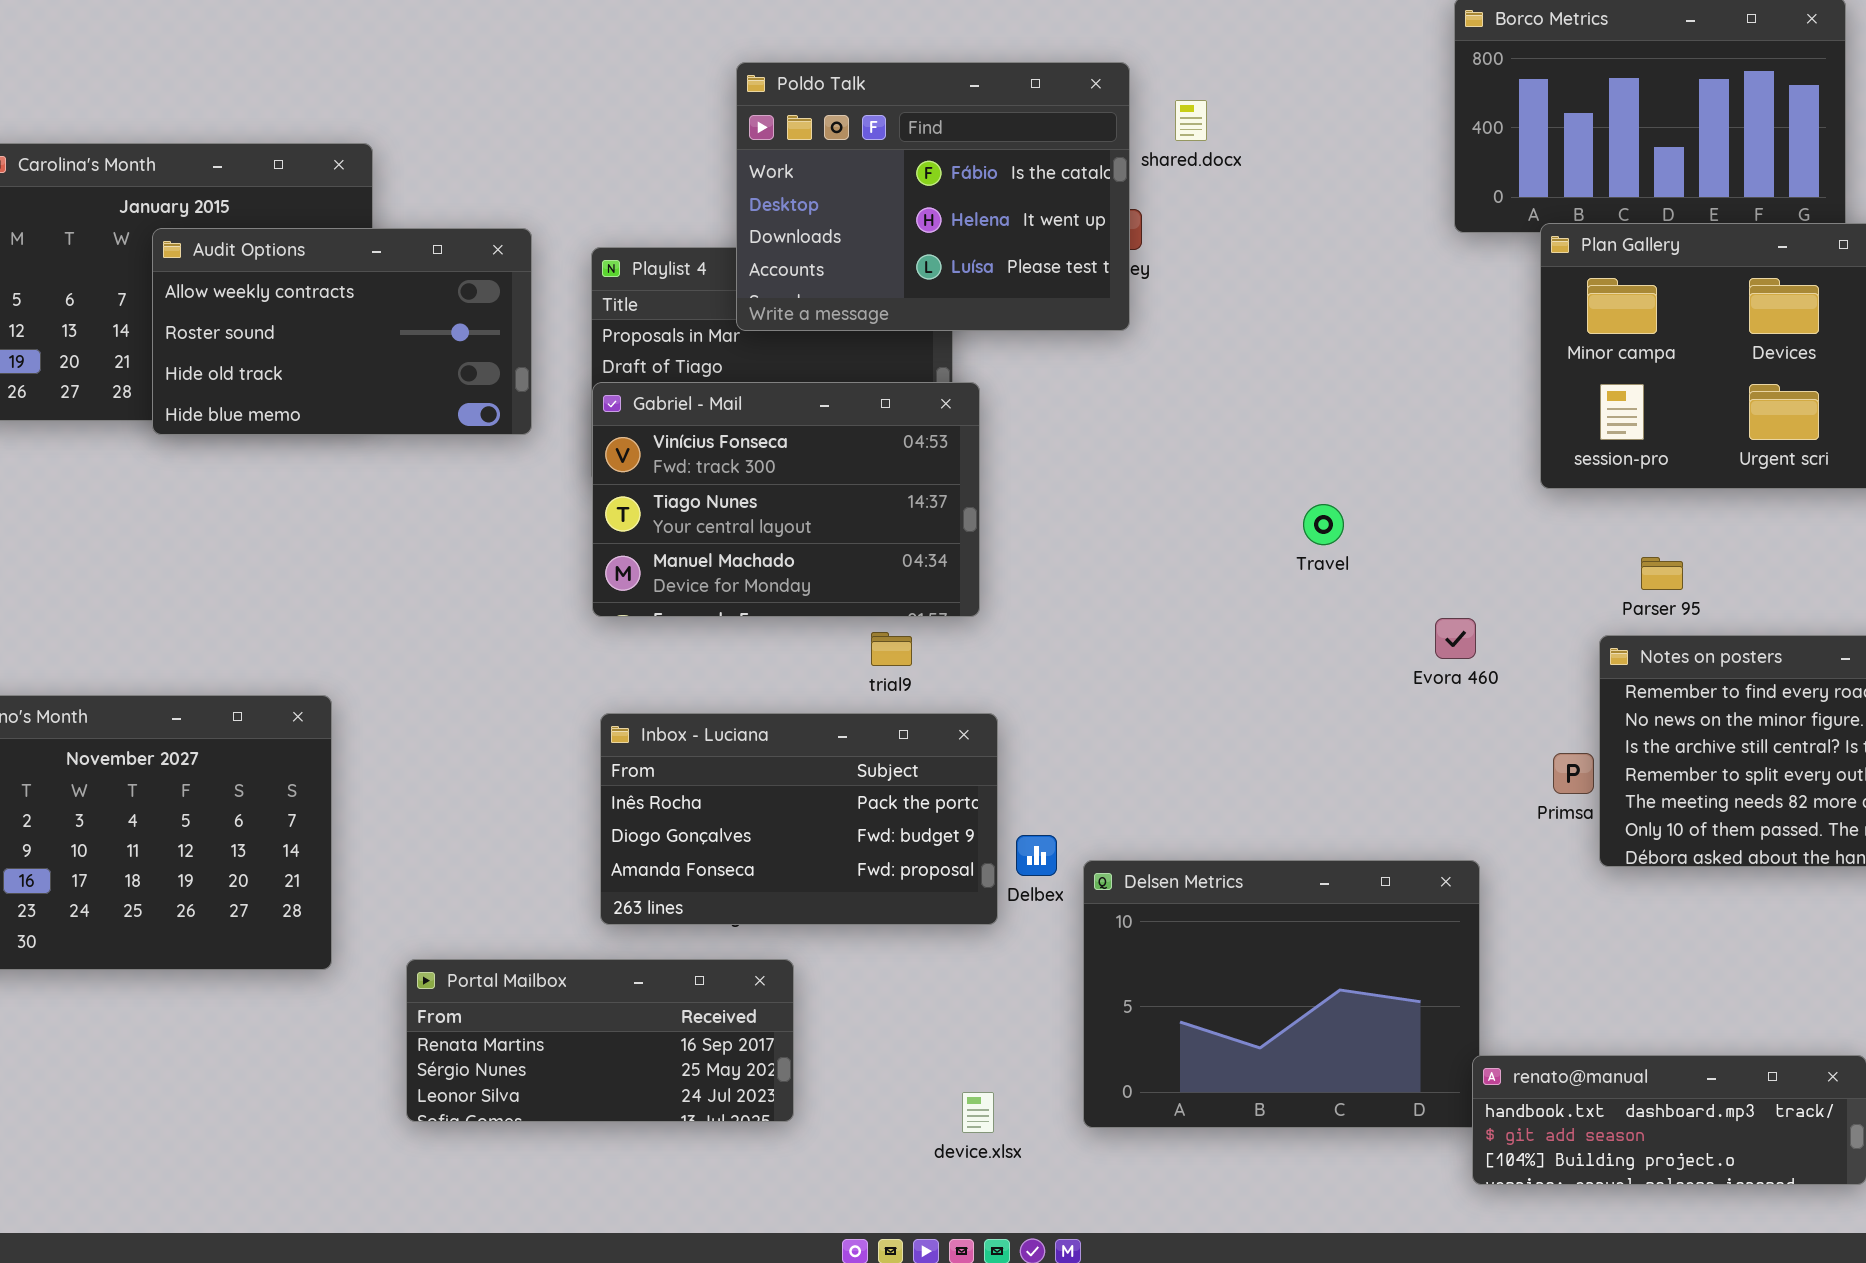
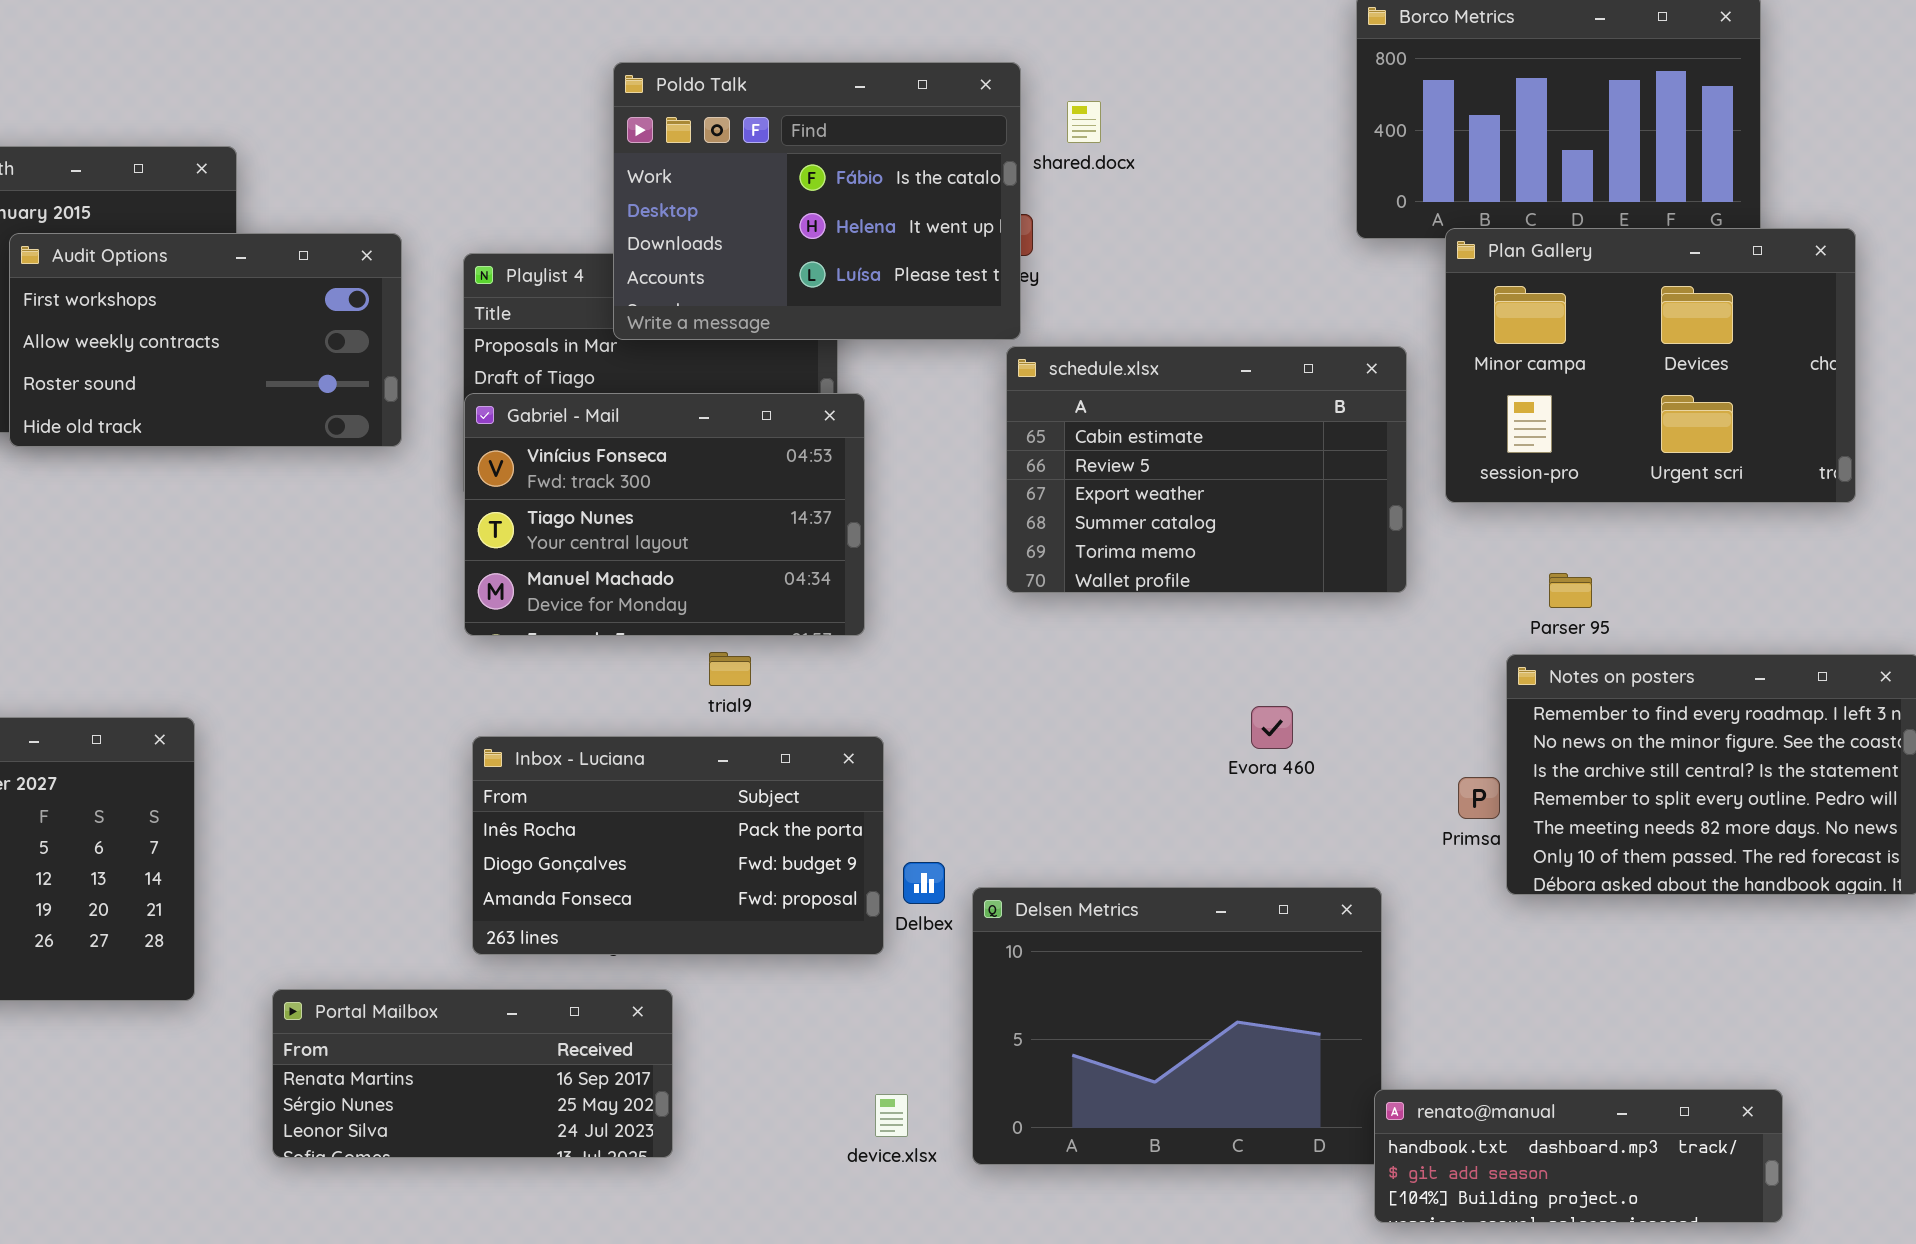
Audit Options: [152,228,532,435] -> [9,233,402,447], scrolled up 1 row
schedule.xlsx: none -> [1006,346,1407,593], opened
Evora 460: [1435,618,1476,659] -> [1251,706,1293,749], moved
trial9: [871,632,912,666] -> [709,652,751,686], moved
device.xlsx: [962,1092,994,1133] -> [875,1094,908,1137], moved

